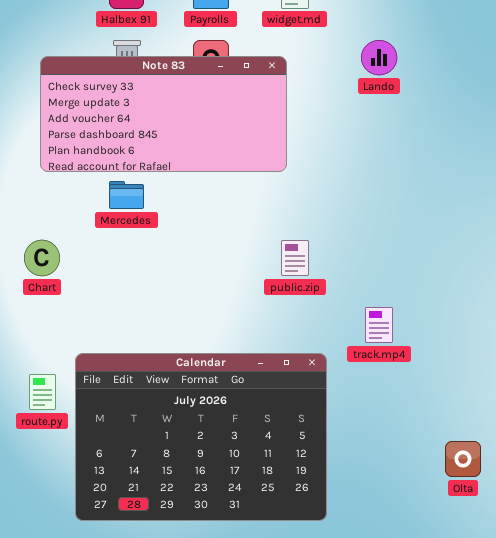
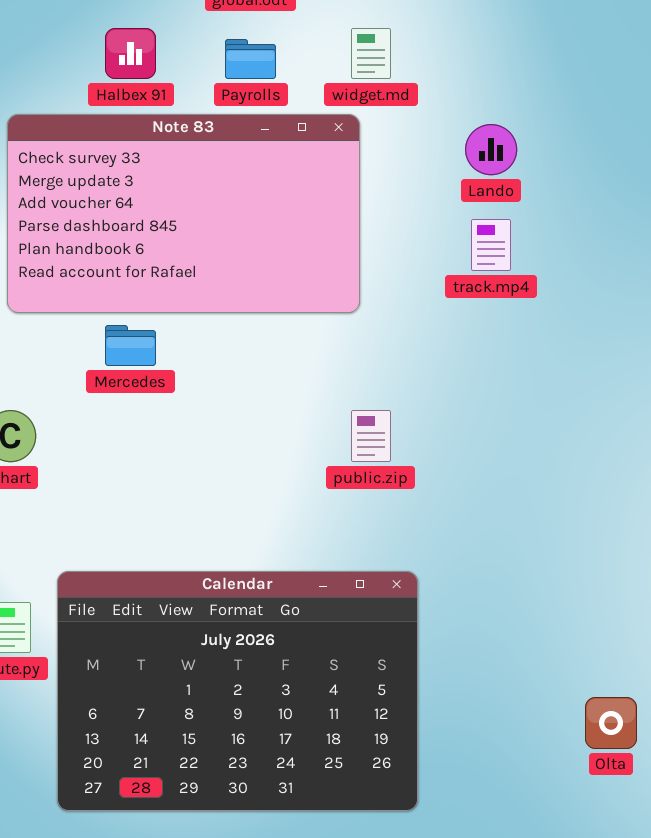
Note 83: [40,56,287,172] -> [7,114,360,313], resized
track.mp4: [365,307,393,343] -> [471,219,511,271], moved

